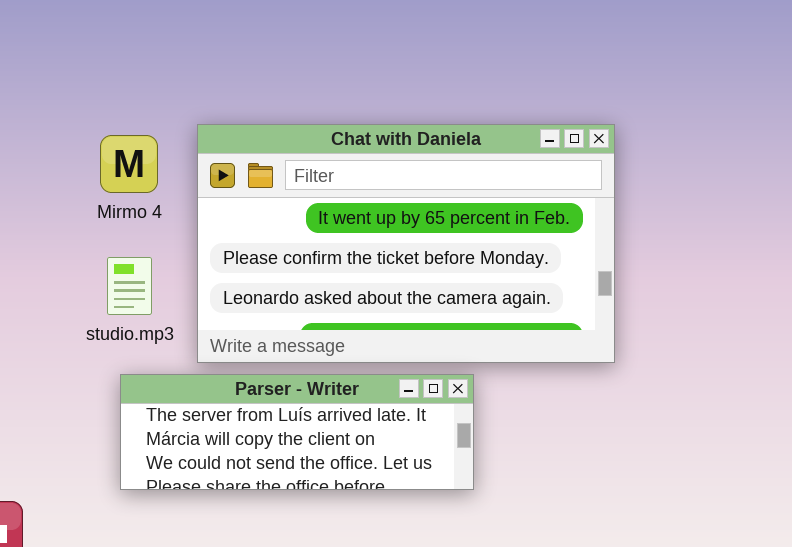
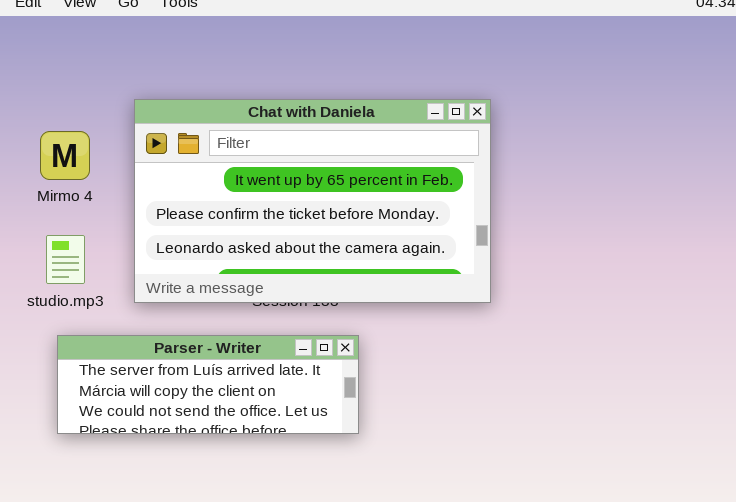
Chat with Daniela: [197,124,615,363] -> [134,99,491,303], moved

